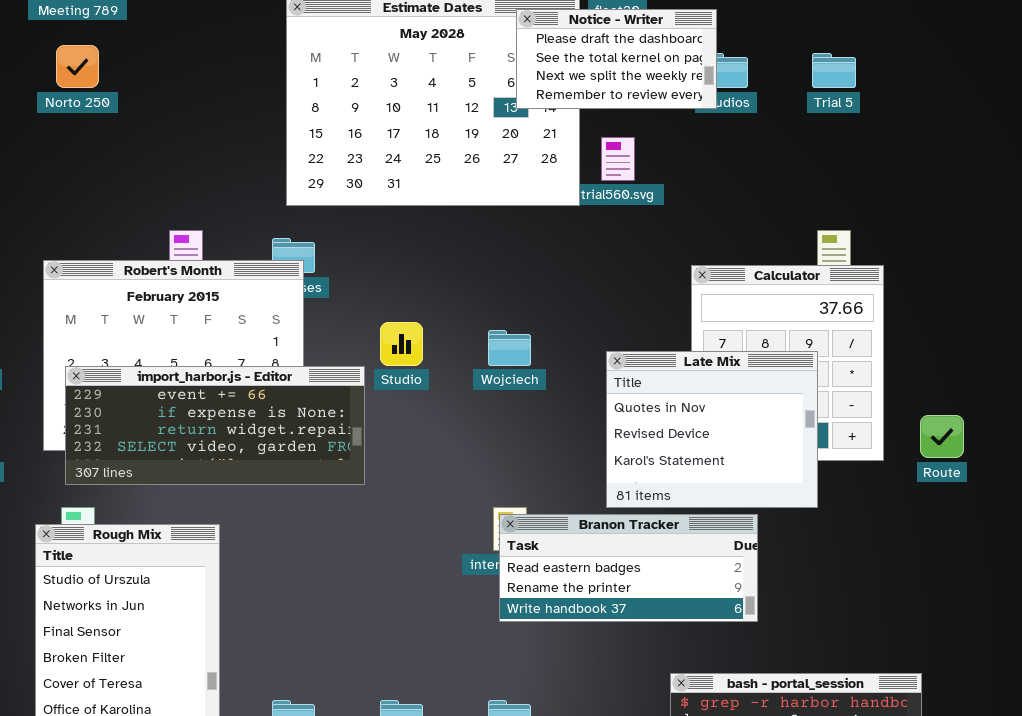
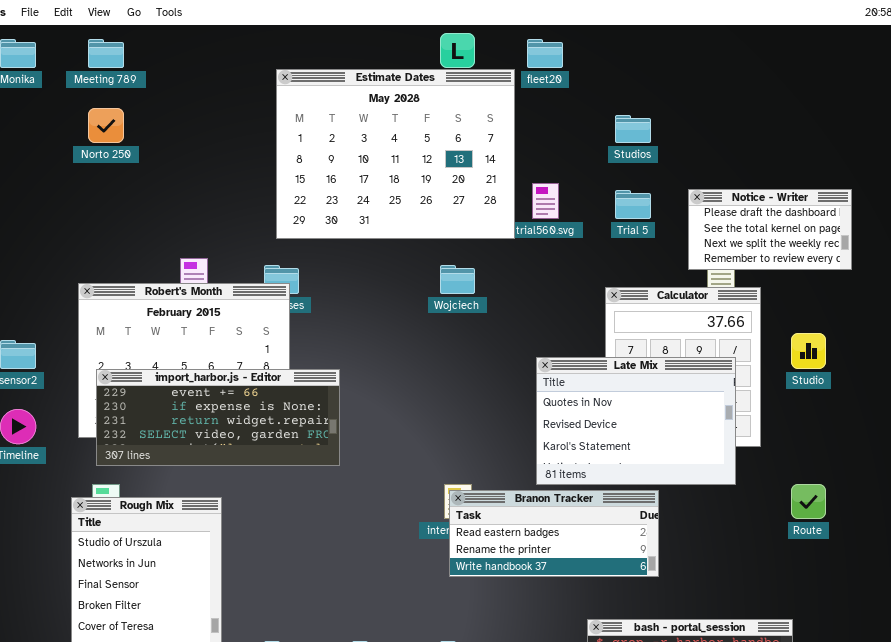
Notice - Writer: [516,9,717,109] -> [688,189,852,270], moved
Trial 5: [812,53,856,88] -> [615,190,651,219], moved
Studio: [380,322,423,366] -> [791,333,826,369], moved
Wojciech: [488,330,531,366] -> [440,265,475,294], moved
Late Mix: [606,351,818,508] -> [536,357,736,485], resized
Route: [920,415,964,458] -> [791,484,826,519], moved

